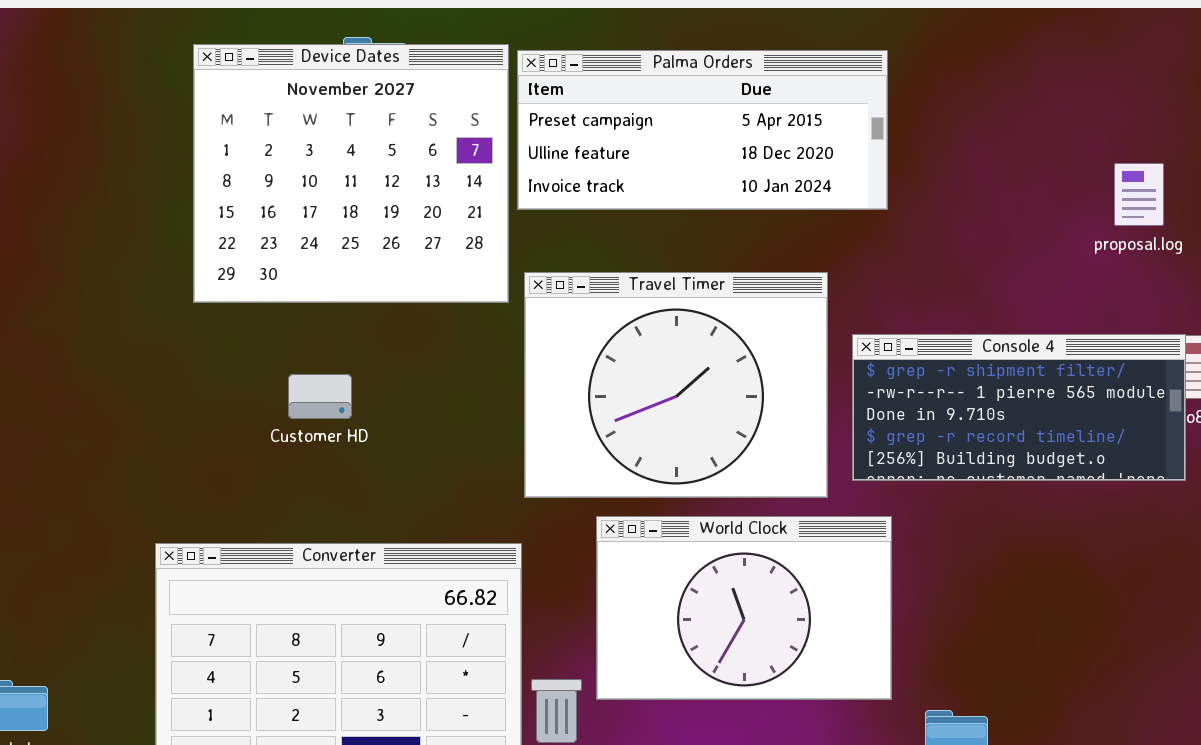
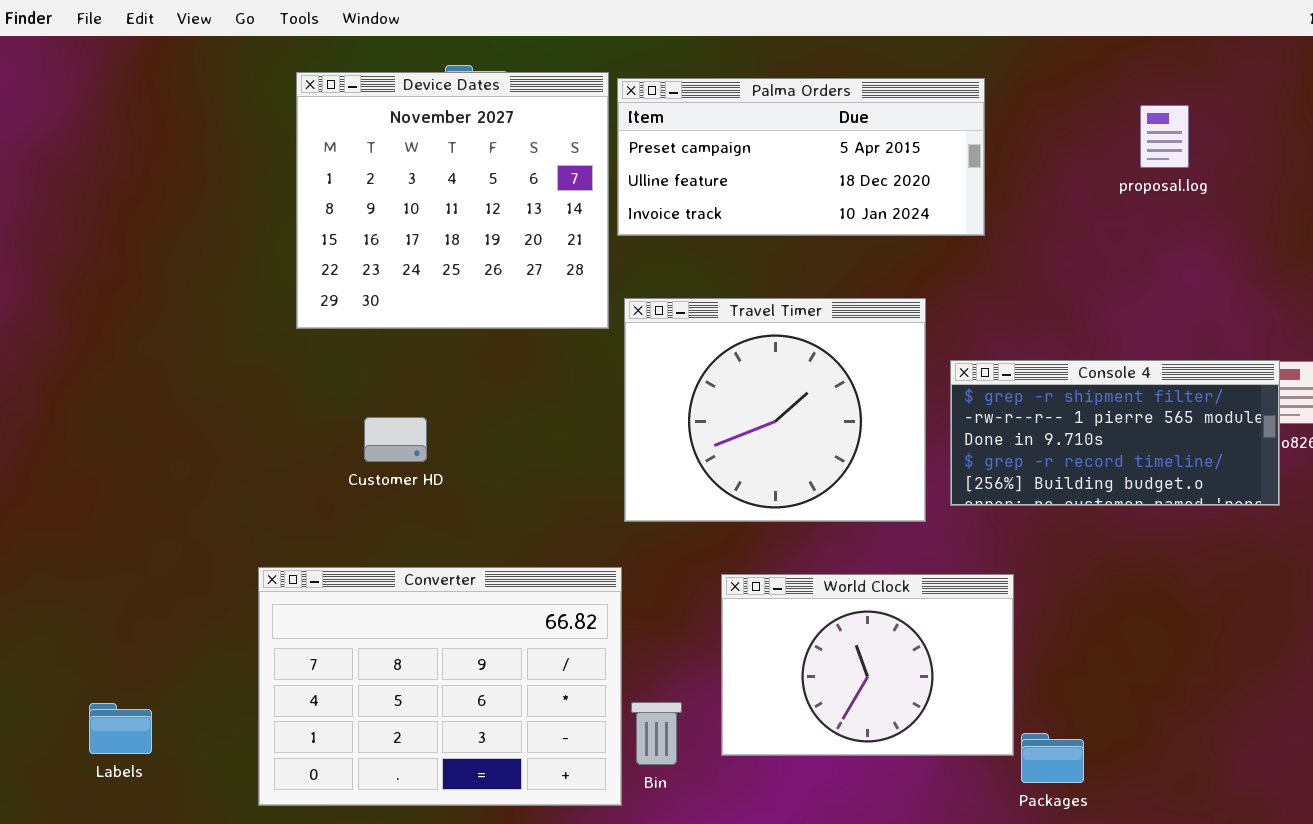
proposal.log: [1114,163,1164,226] -> [1140,105,1189,168], moved
Customer HD: [288,374,352,419] -> [364,417,427,462], moved
World Clock: [596,516,892,700] -> [721,574,1014,756], moved

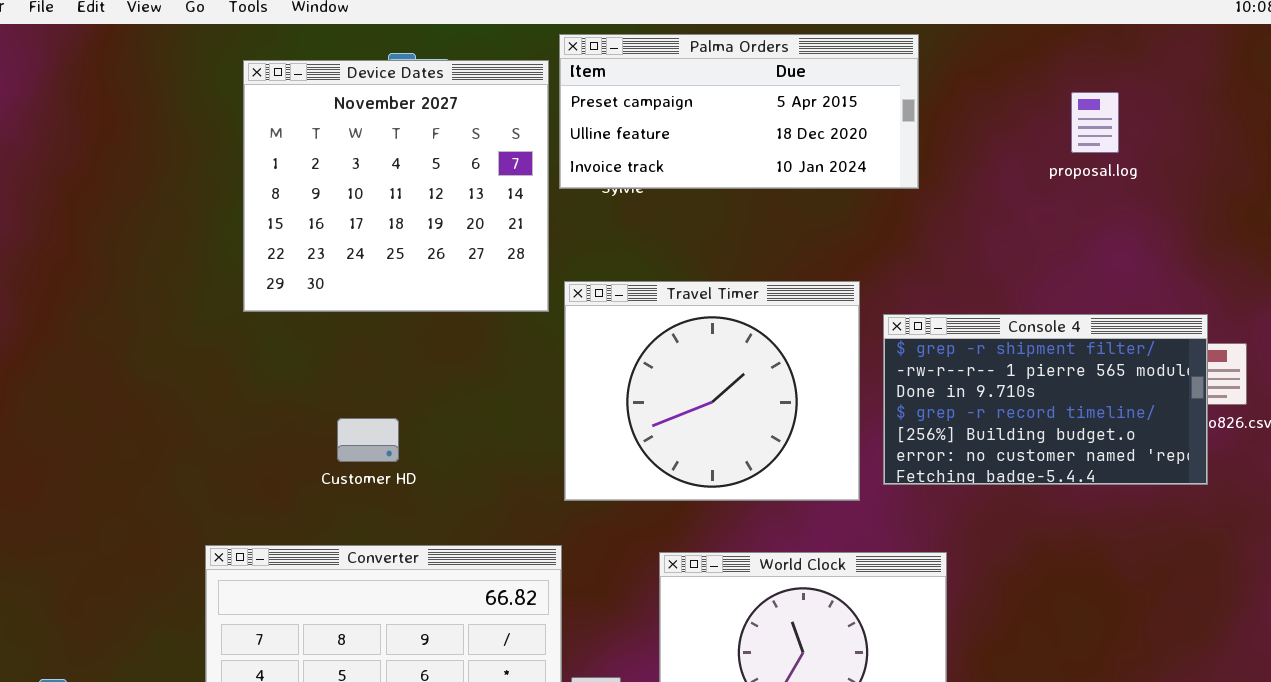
Palma Orders: [617,78,985,236] -> [559,34,919,189], moved
Console 4: [950,360,1280,506] -> [883,314,1208,485], resized
Customer HD: [364,417,427,462] -> [337,418,399,462], moved

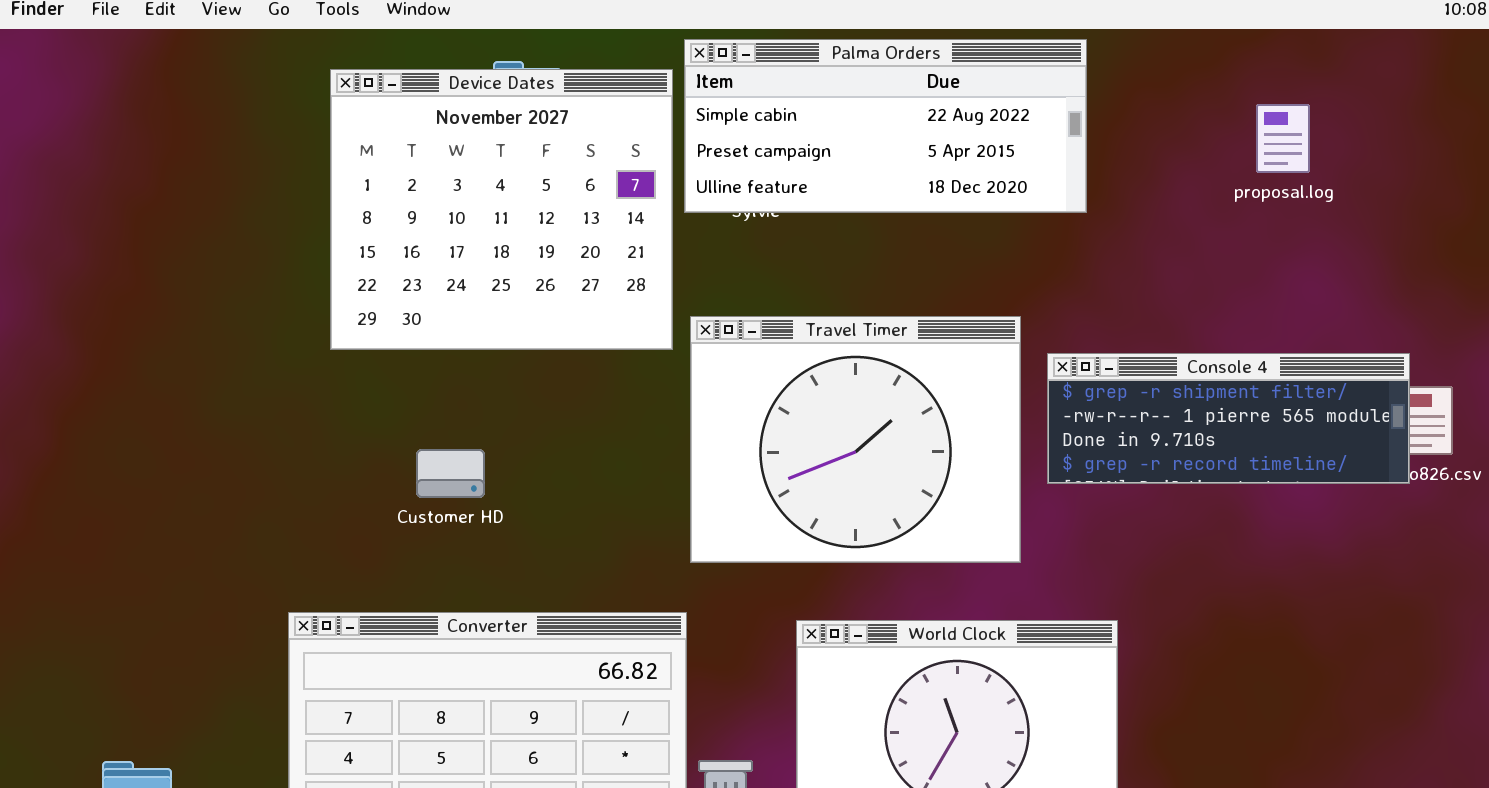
Palma Orders: [559,34,919,189] -> [684,39,1087,213], scrolled up 1 row
Console 4: [883,314,1208,485] -> [1047,353,1410,484], resized
Customer HD: [337,418,399,462] -> [416,449,485,498], moved

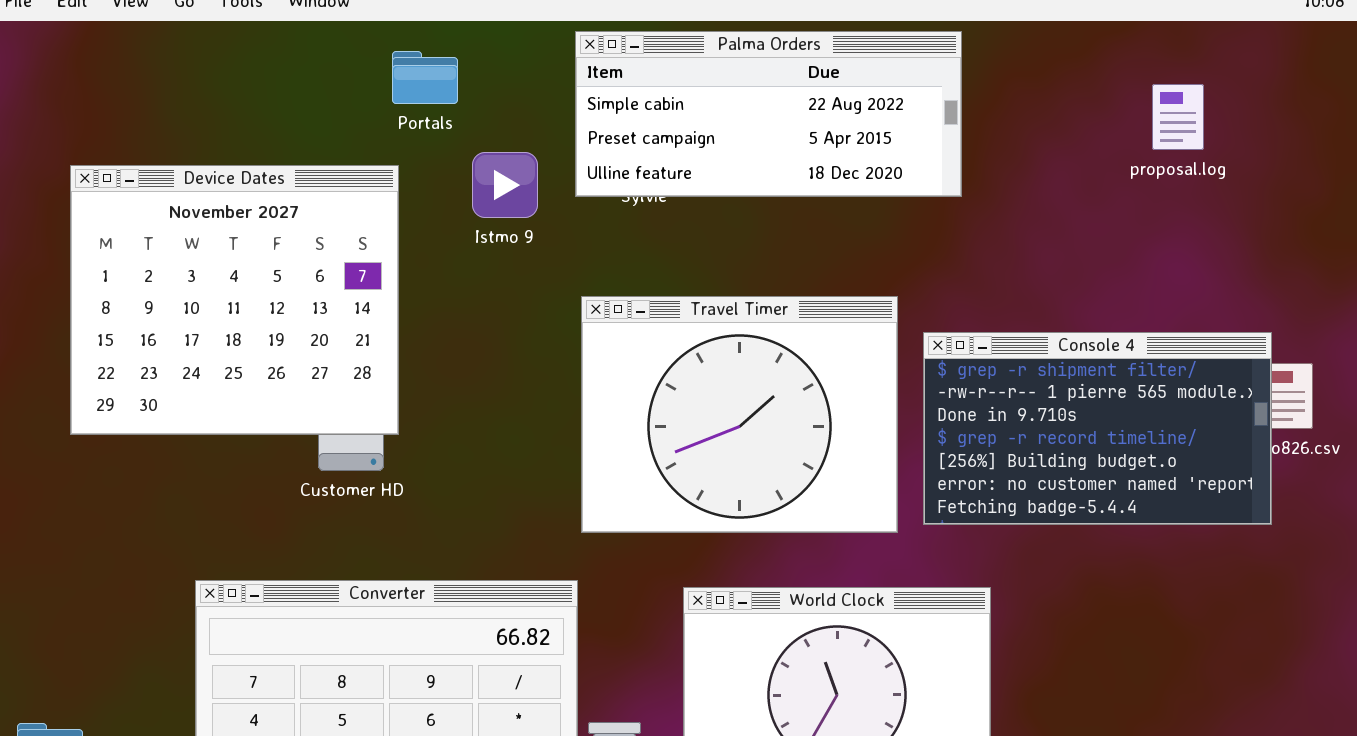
Device Dates: [330,69,673,350] -> [70,165,399,435], moved
proposal.log: [1256,104,1310,173] -> [1152,84,1204,150], moved
Console 4: [1047,353,1410,484] -> [923,332,1272,525], resized

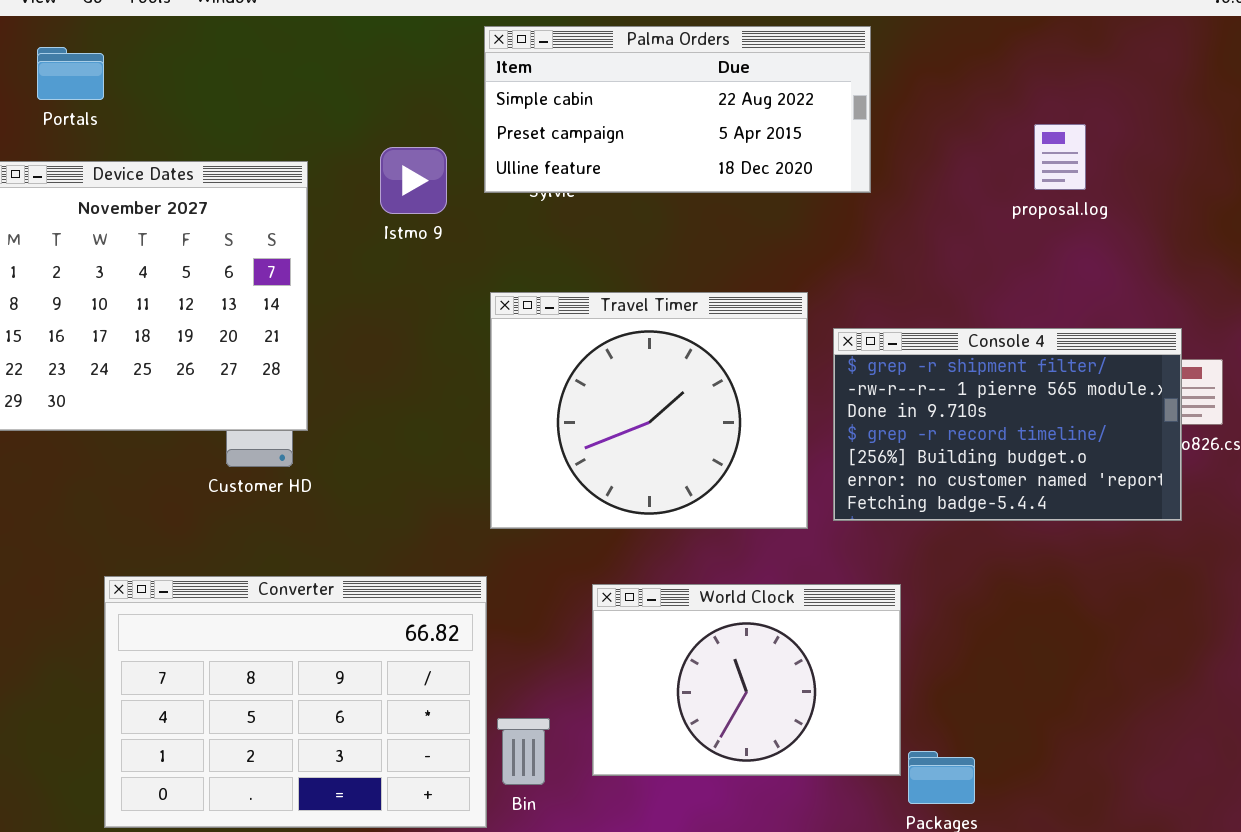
Portals: [392,51,458,104] -> [37,47,104,100], moved
proposal.log: [1152,84,1204,150] -> [1034,124,1086,190], moved

